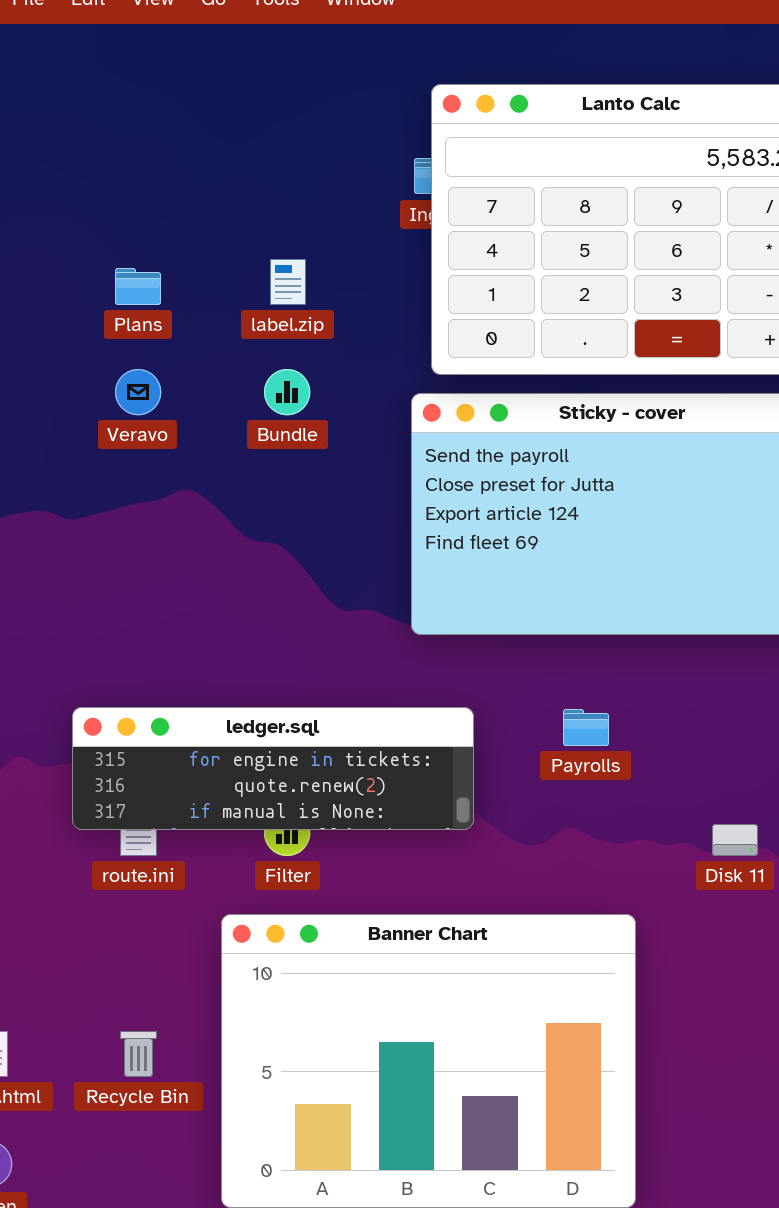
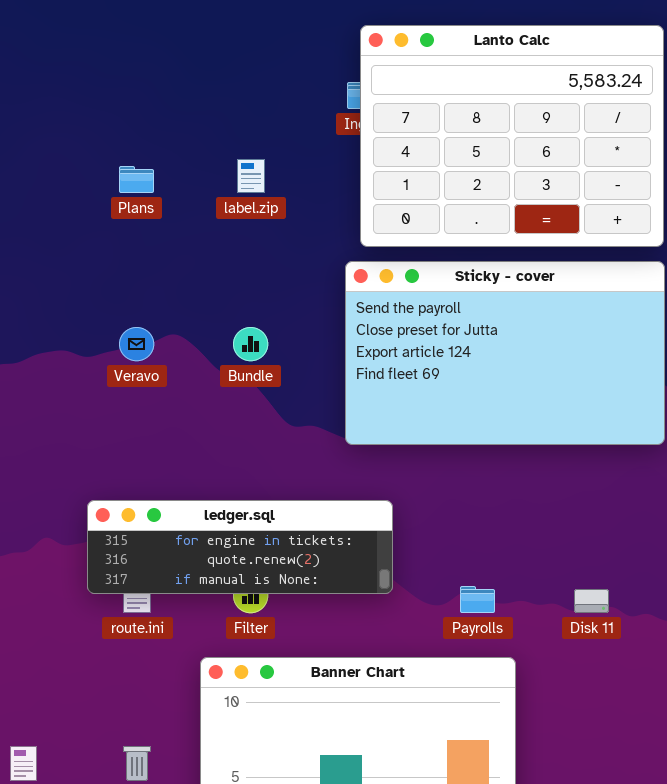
Veravo: [115,369,161,415] -> [119,327,154,361], moved
Bundle: [264,369,310,415] -> [233,327,268,361], moved
Payrolls: [563,709,609,746] -> [460,586,495,613], moved

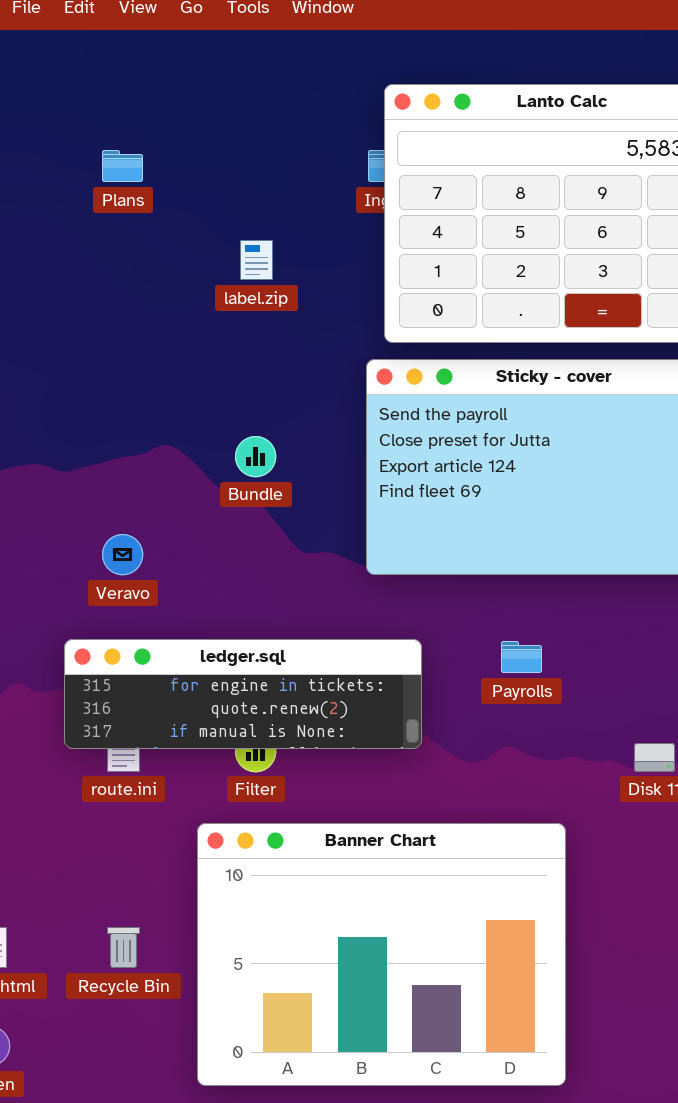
Plans: [119,166,154,193] -> [102,150,143,182], moved
Veravo: [119,327,154,361] -> [102,534,143,575], moved
Payrolls: [460,586,495,613] -> [501,641,542,673], moved

